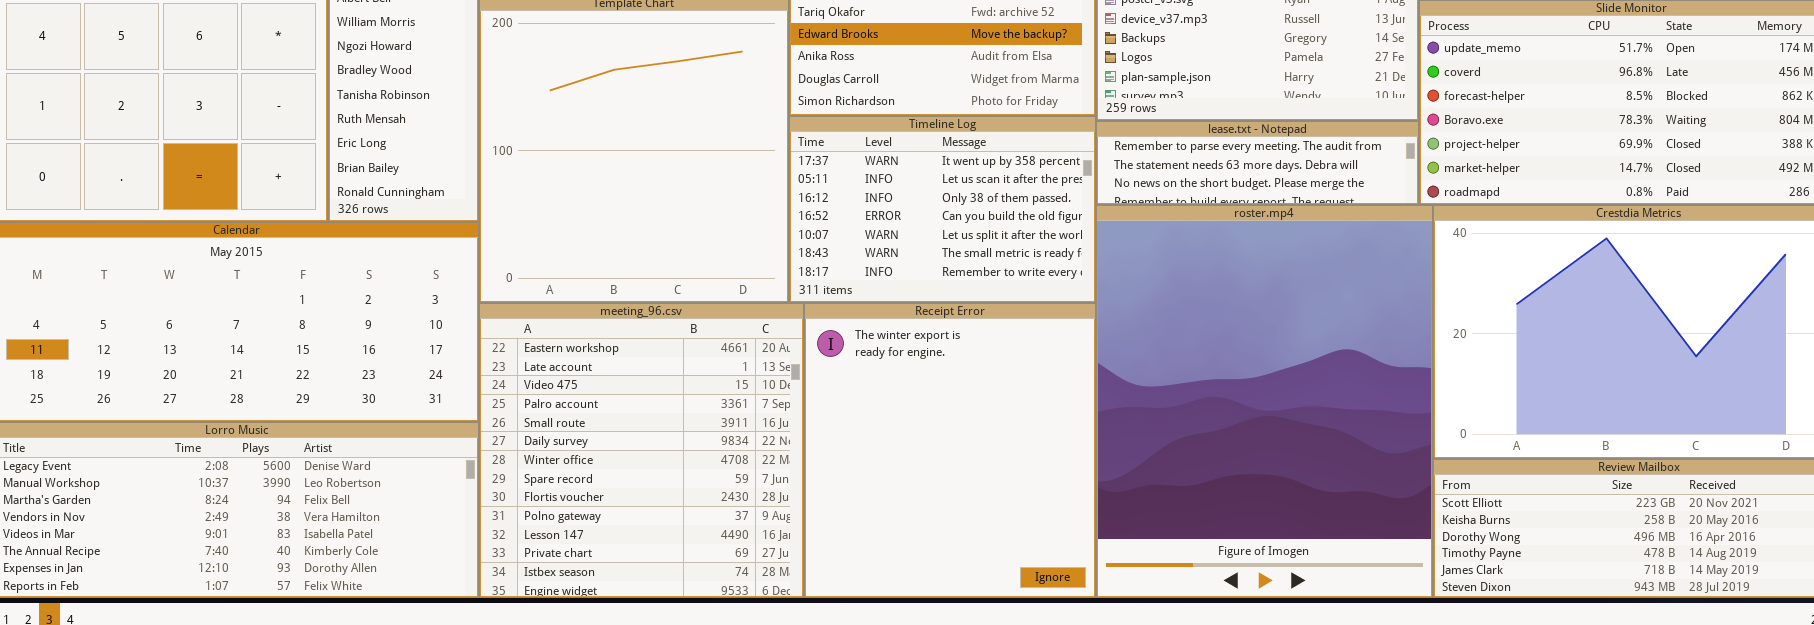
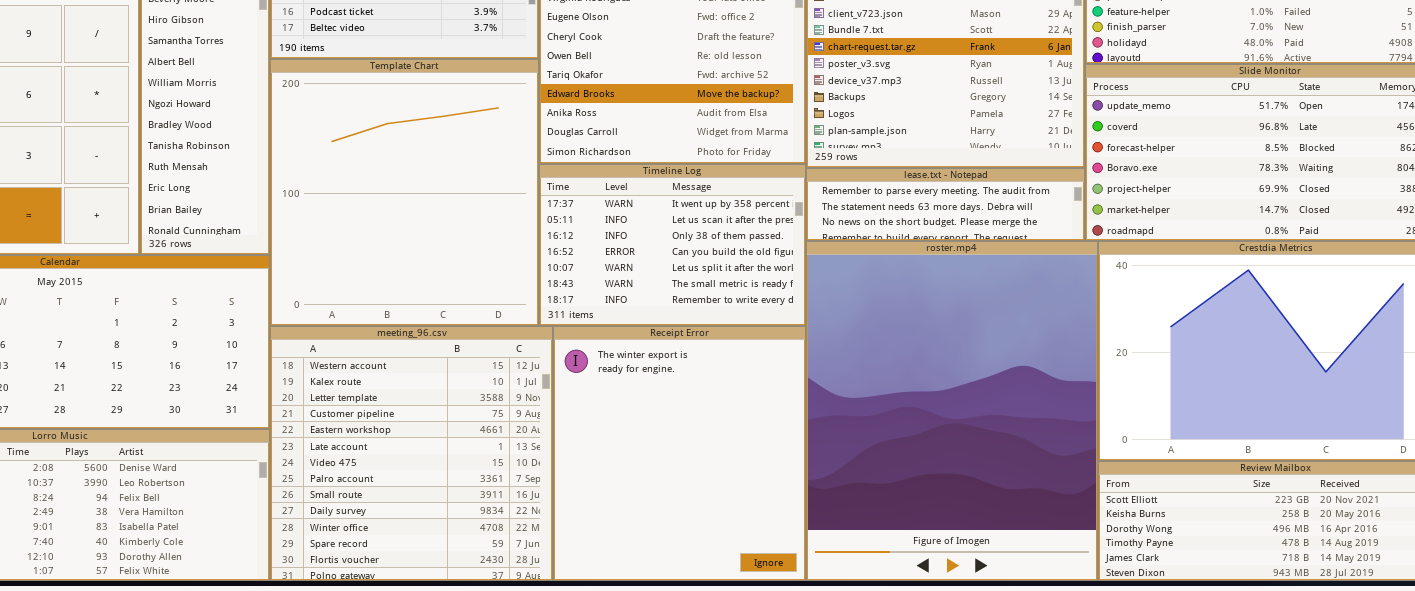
meeting_96.csv: [479,303,804,598] -> [270,326,553,581], scrolled up 4 rows

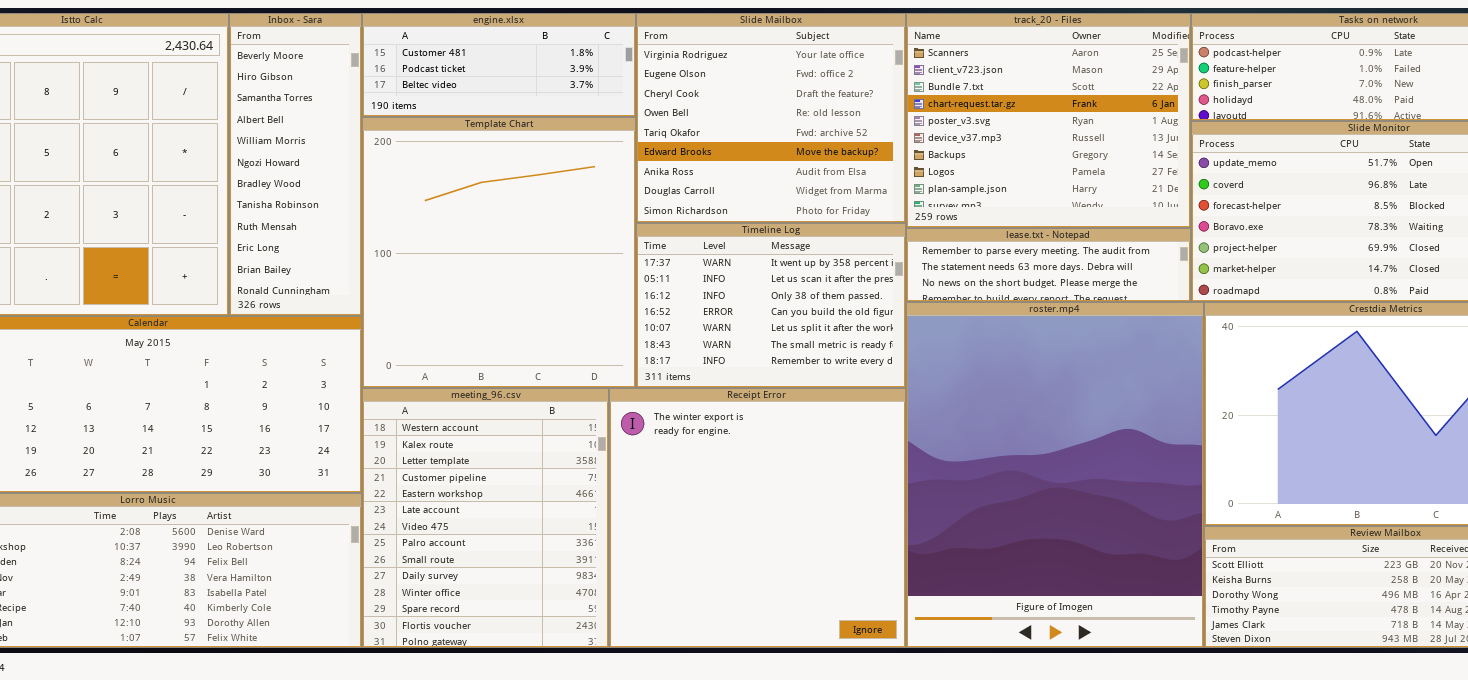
meeting_96.csv: [270,326,553,581] -> [362,388,609,648], resized
Receipt Error: [553,326,806,581] -> [609,388,906,648], resized

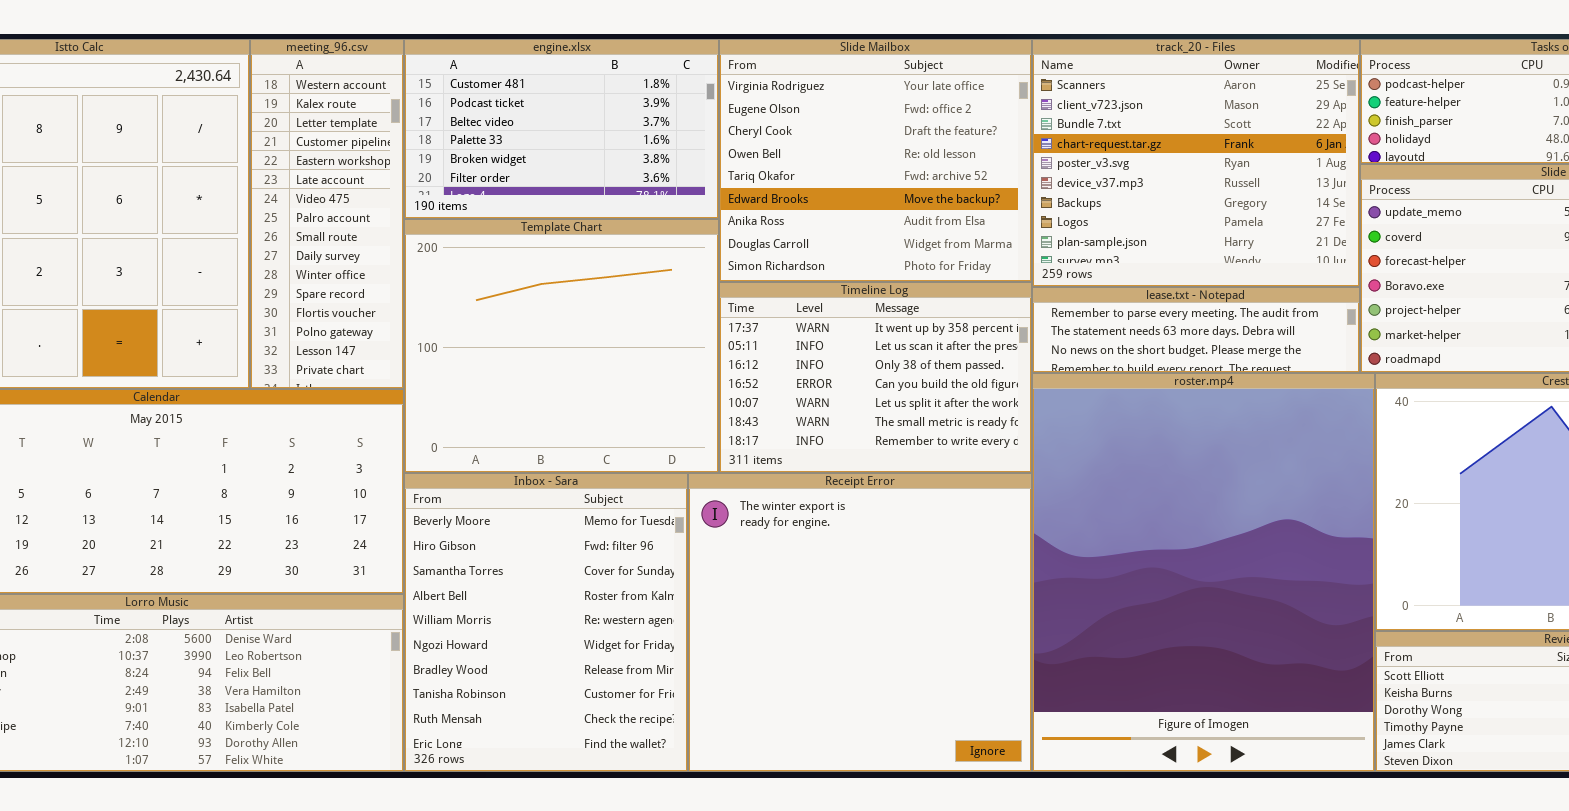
Inbox - Sara: [229,13,362,316] -> [404,473,688,772], moved, resized
engine.xlsx: [362,13,636,117] -> [404,39,719,219], resized
Template Chart: [362,117,636,388] -> [404,219,719,473], resized
meeting_96.csv: [362,388,609,648] -> [250,39,404,389], moved, resized

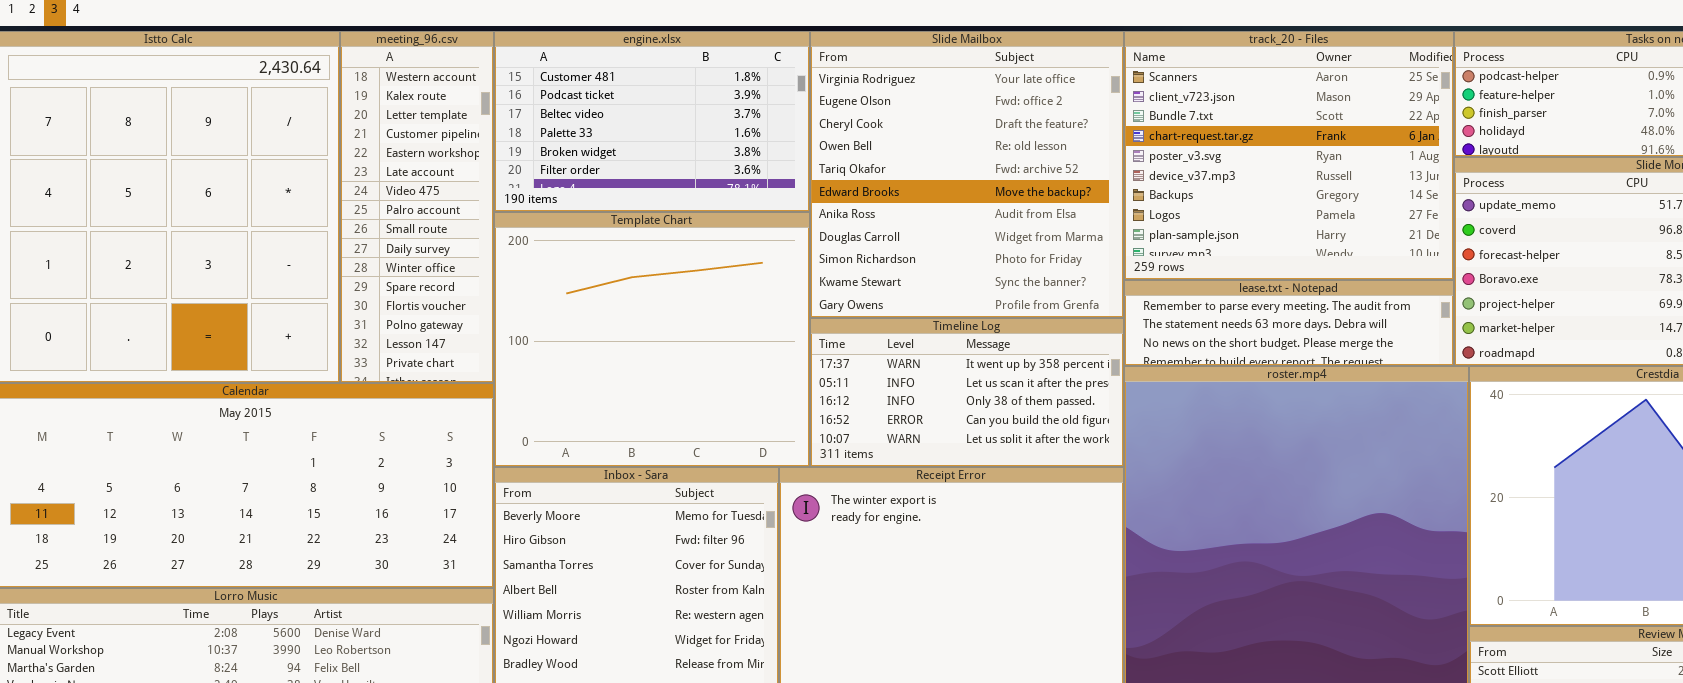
Slide Mailbox: [719,39,1032,282] -> [810,31,1124,318], resized
Timeline Log: [719,282,1032,473] -> [810,318,1124,467], resized

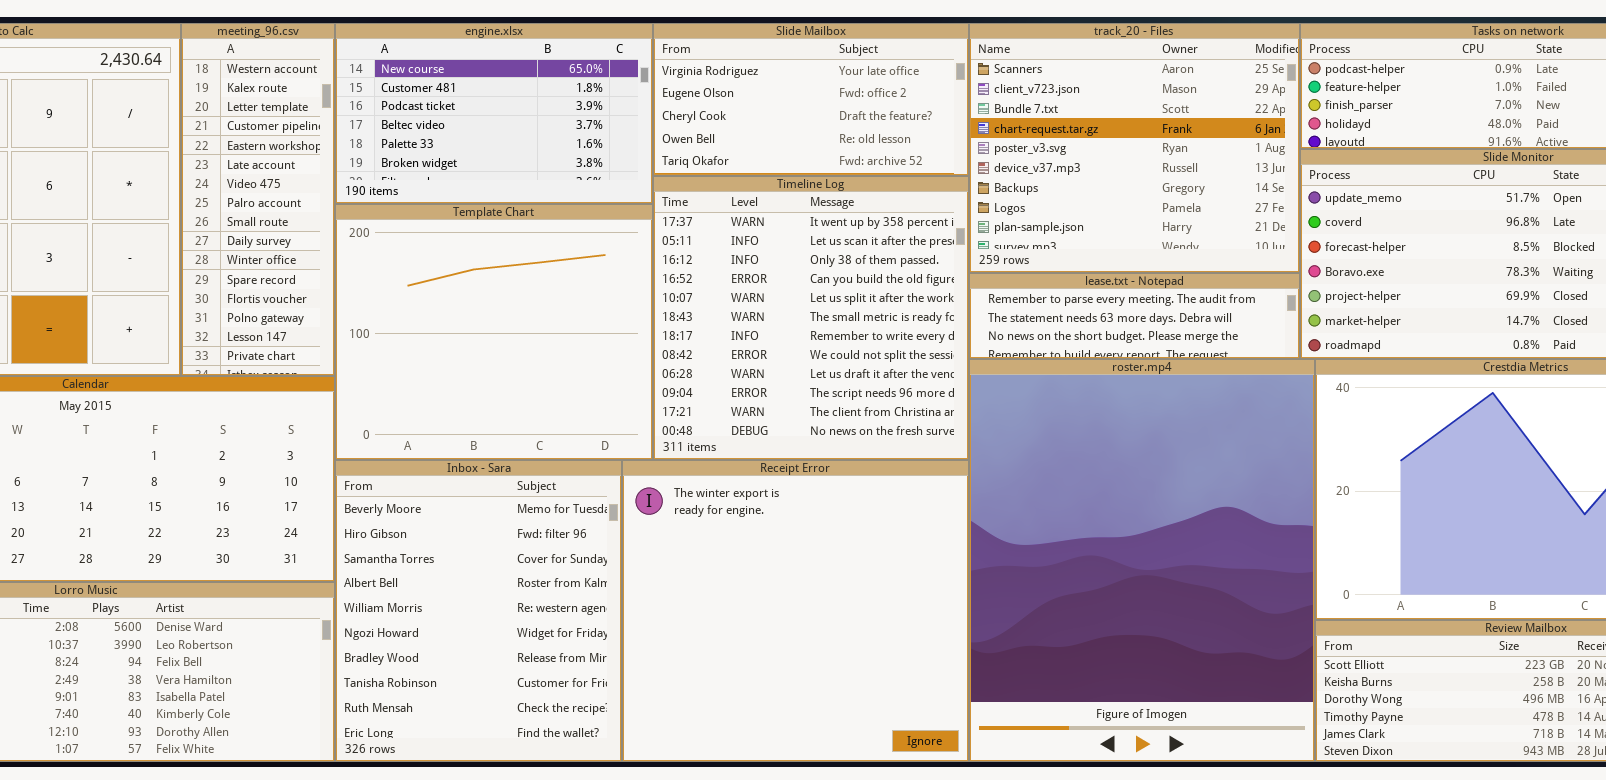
engine.xlsx: [494,31,810,212] -> [335,23,653,204], scrolled up 1 row
Slide Mailbox: [810,31,1124,318] -> [653,23,969,176], resized
Timeline Log: [810,318,1124,467] -> [653,176,969,460], resized

